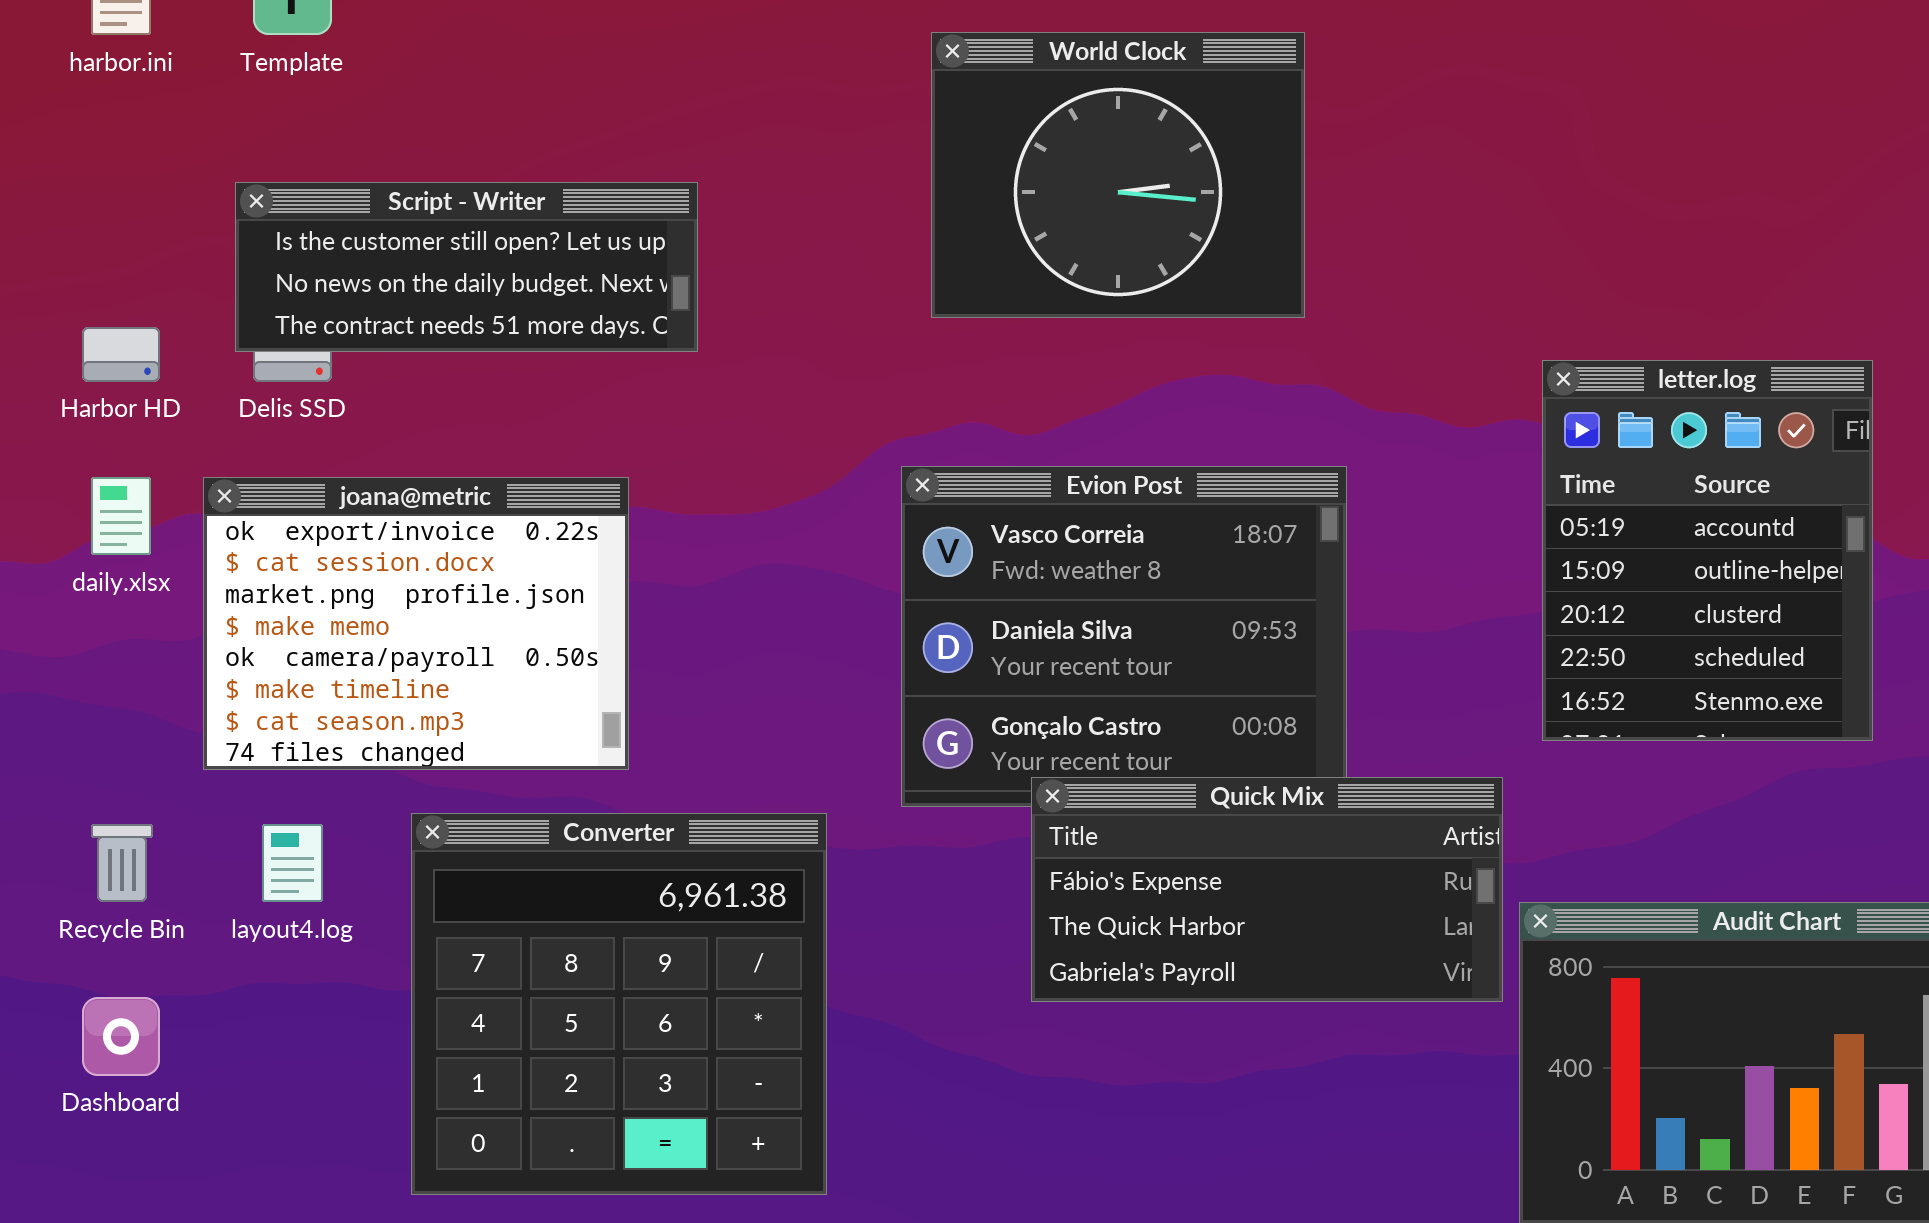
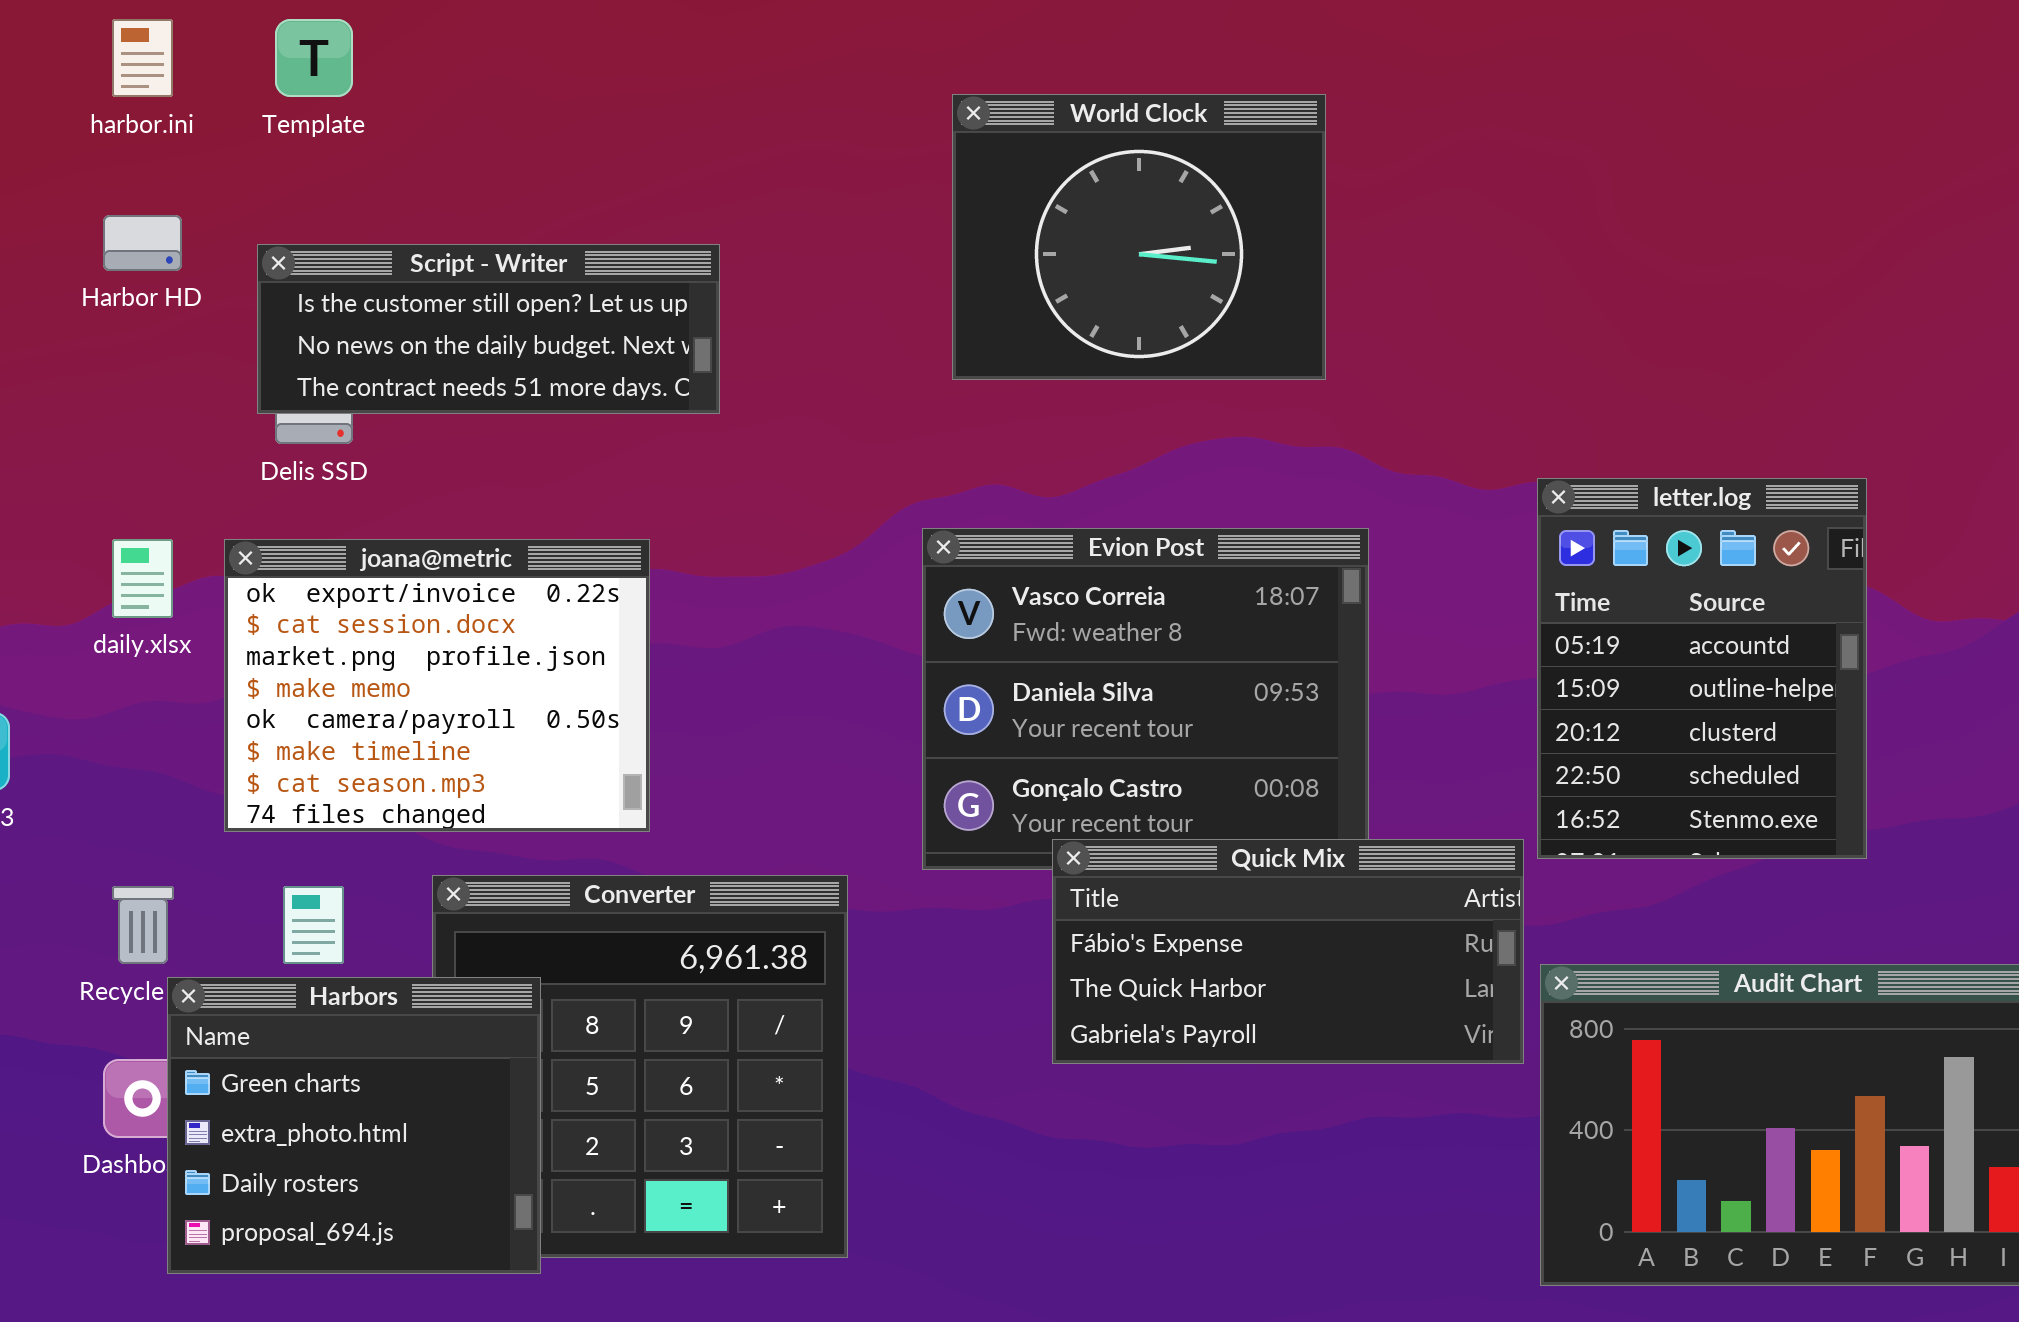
Harbor HD: [82,327,160,382] -> [103,215,182,271], moved
letter.log: [1542,360,1873,741] -> [1537,478,1867,859], moved
Harbors: none -> [167,977,541,1274], opened

